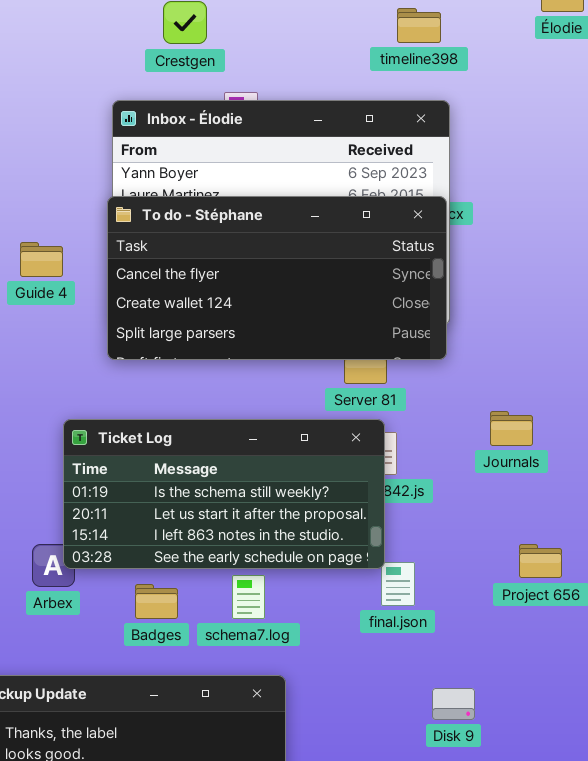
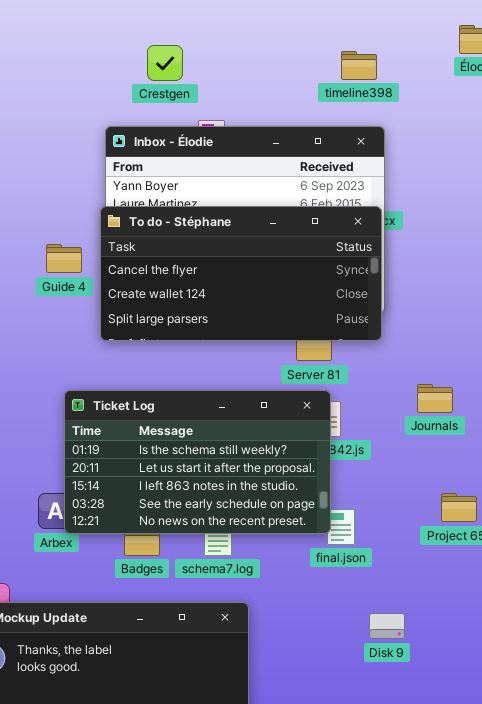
Guide 4: [20,242,63,277] -> [46,244,82,273], moved
Ticket Log: [63,419,385,569] -> [64,390,331,534], resized

